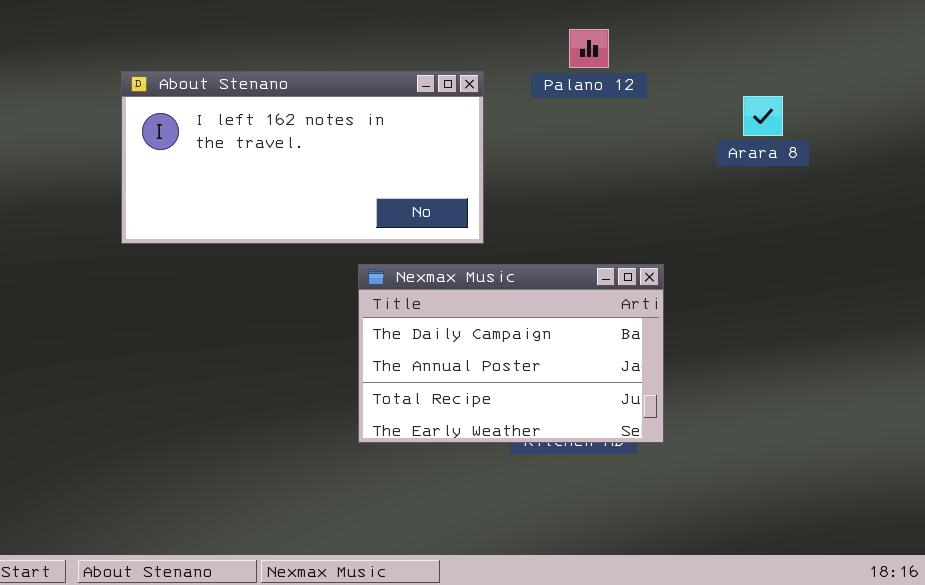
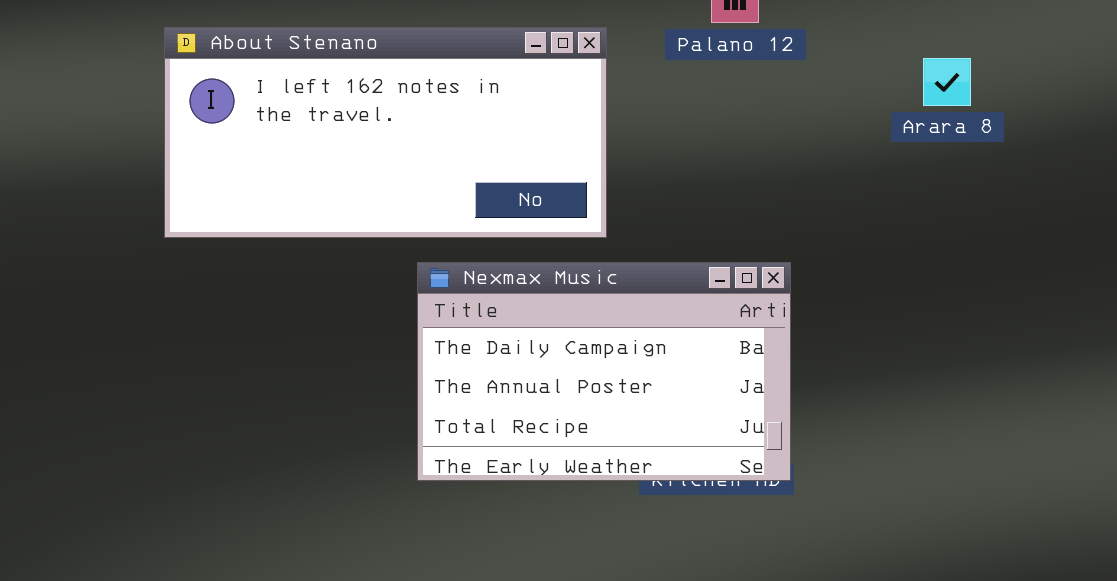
Nexmax Music: [358,264,664,443] -> [417,262,791,481], moved

